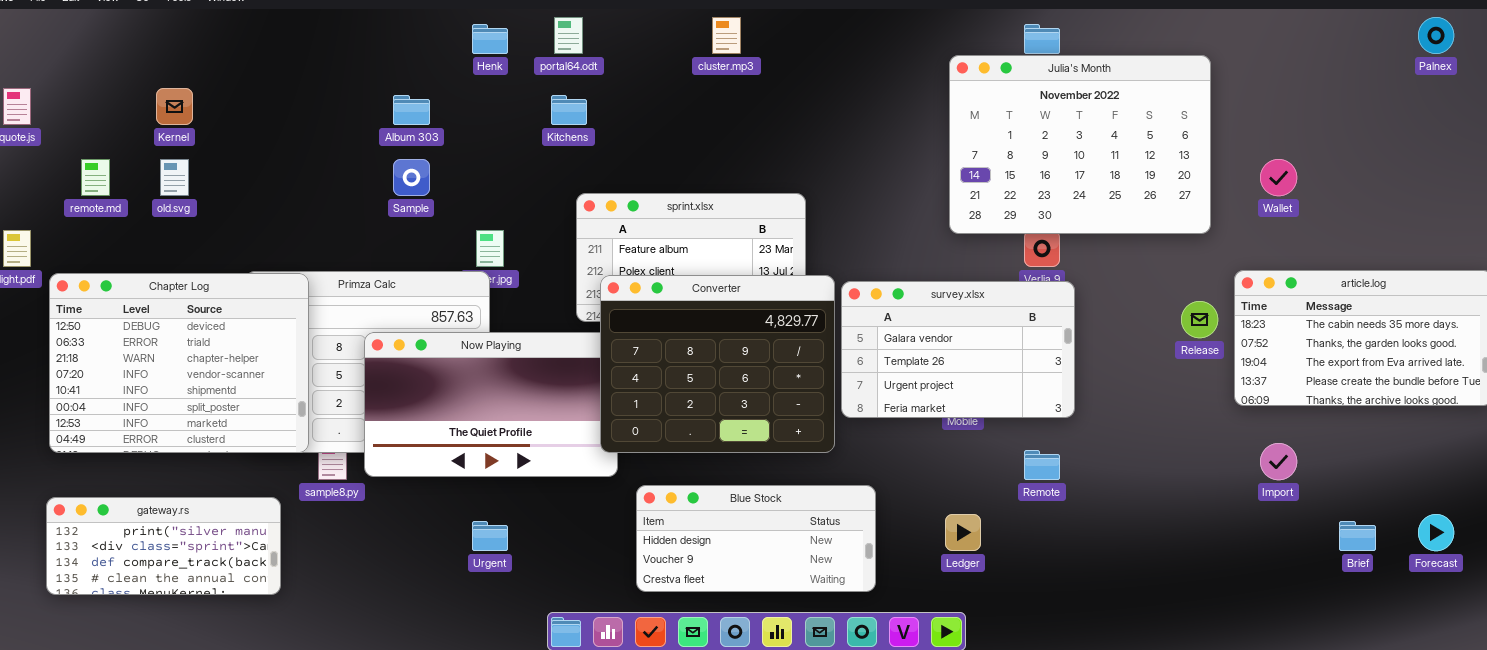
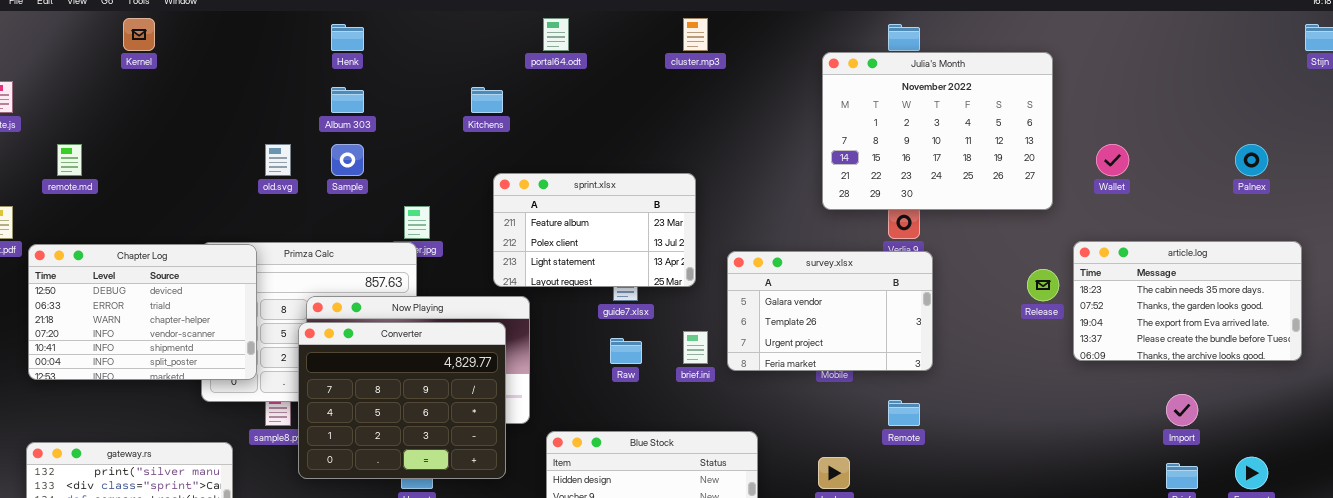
portal64.odt: [554,17,583,54] -> [543,18,569,51], moved
cluster.mp3: [712,17,741,54] -> [683,18,708,51], moved
Palnex: [1418,17,1454,54] -> [1235,144,1268,176], moved
Henk: [472,24,508,54] -> [331,24,364,51], moved
Kernel: [156,88,193,125] -> [123,18,155,51], moved
old.svg: [160,159,189,196] -> [265,144,291,176], moved
Chapter Log: [49,273,309,453] -> [28,244,257,380], resized
Converter: [600,275,835,453] -> [298,322,506,479], moved
Import: [1260,443,1297,480] -> [1166,394,1198,426], moved

